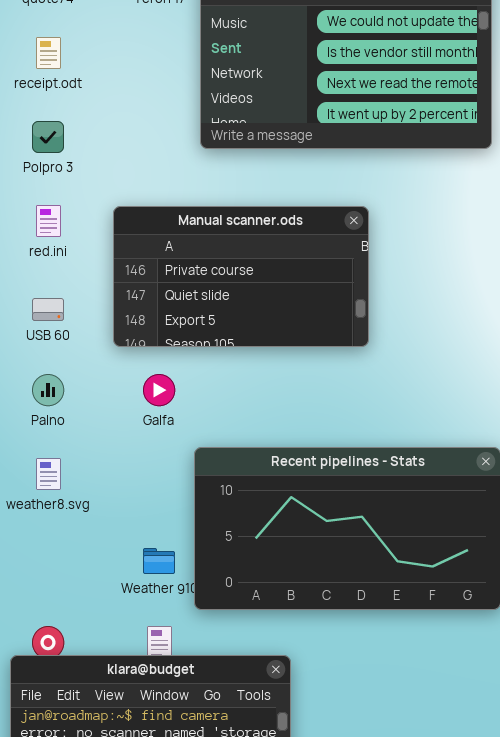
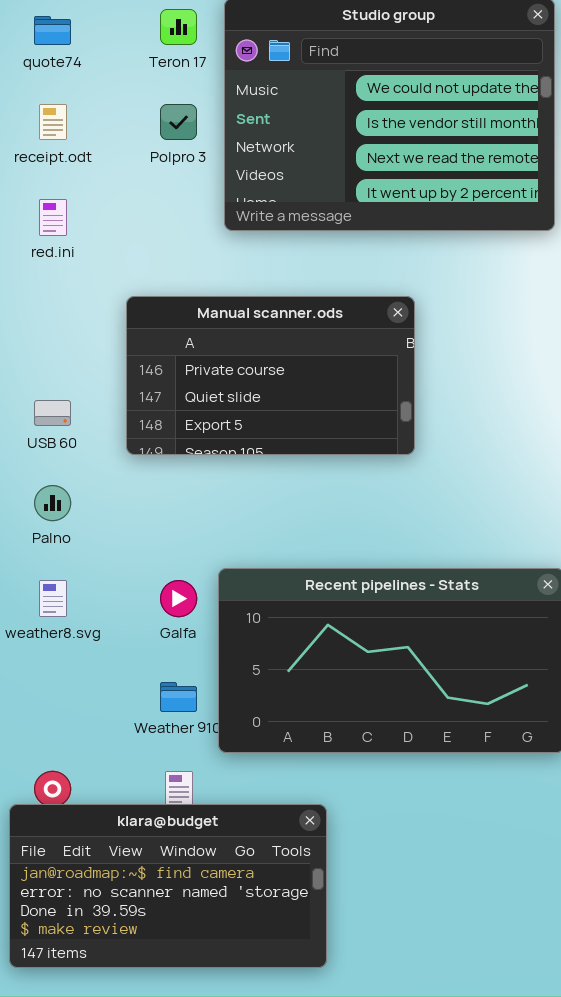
Polpro 3: [32,121,64,153] -> [160,104,197,140], moved
red.ini: [36,205,61,237] -> [39,199,67,236], moved
Galfa: [143,374,175,406] -> [160,580,197,617], moved

